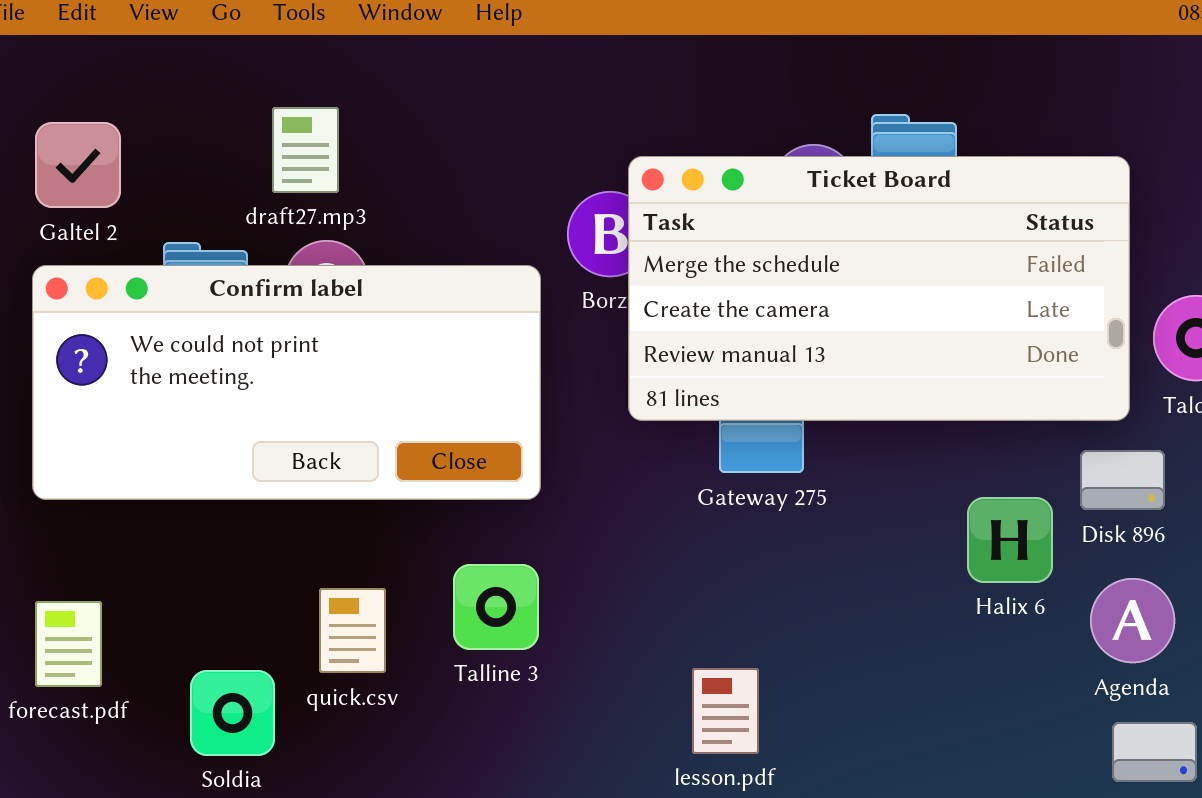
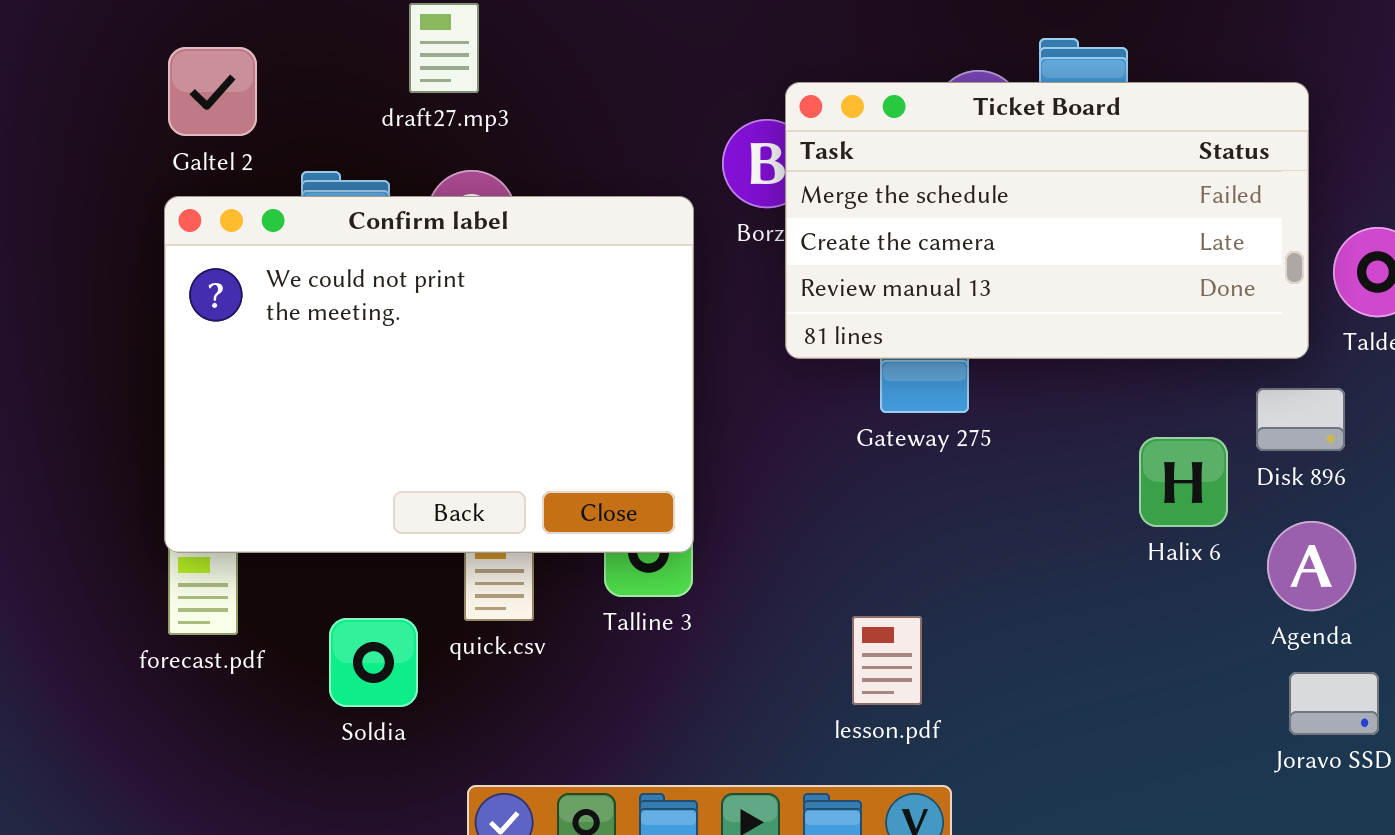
draft27.mp3: [272,107,339,193] -> [409,3,479,93], moved
Confirm label: [32,265,541,500] -> [164,196,694,553], resized

